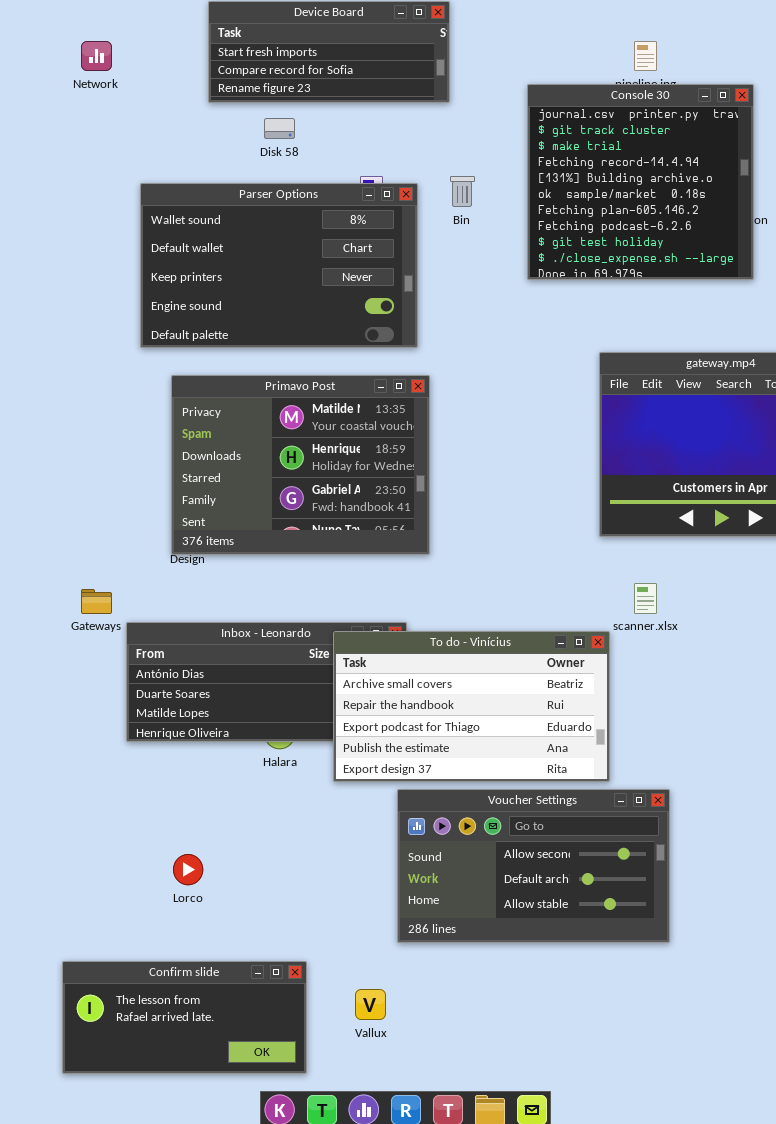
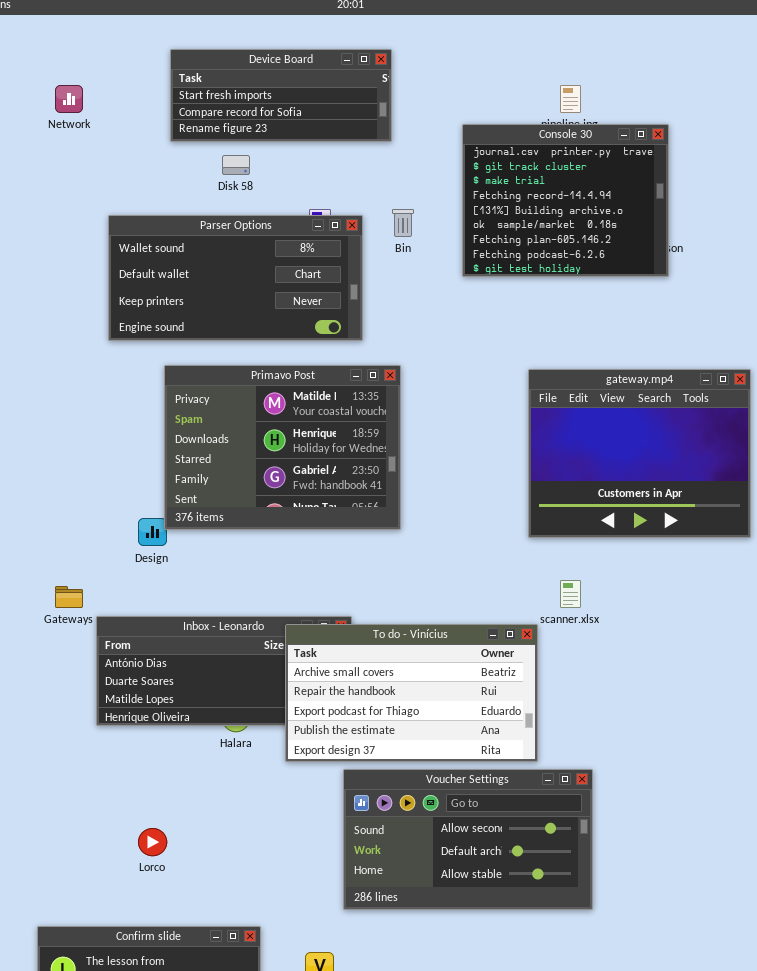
Console 30: [527,84,754,280] -> [462,124,669,277], resized
Parser Options: [140,183,418,348] -> [108,215,363,341], resized
Primavo Post: [171,375,430,555] -> [164,365,401,530], moved

